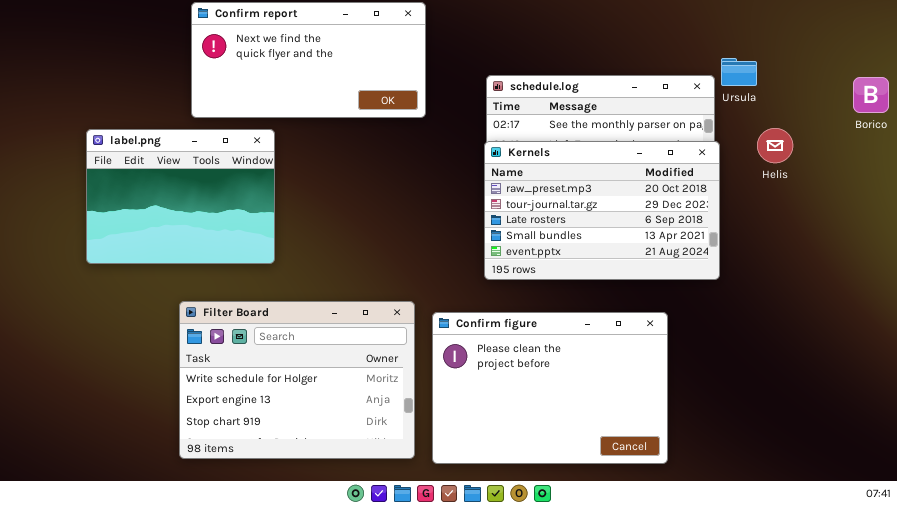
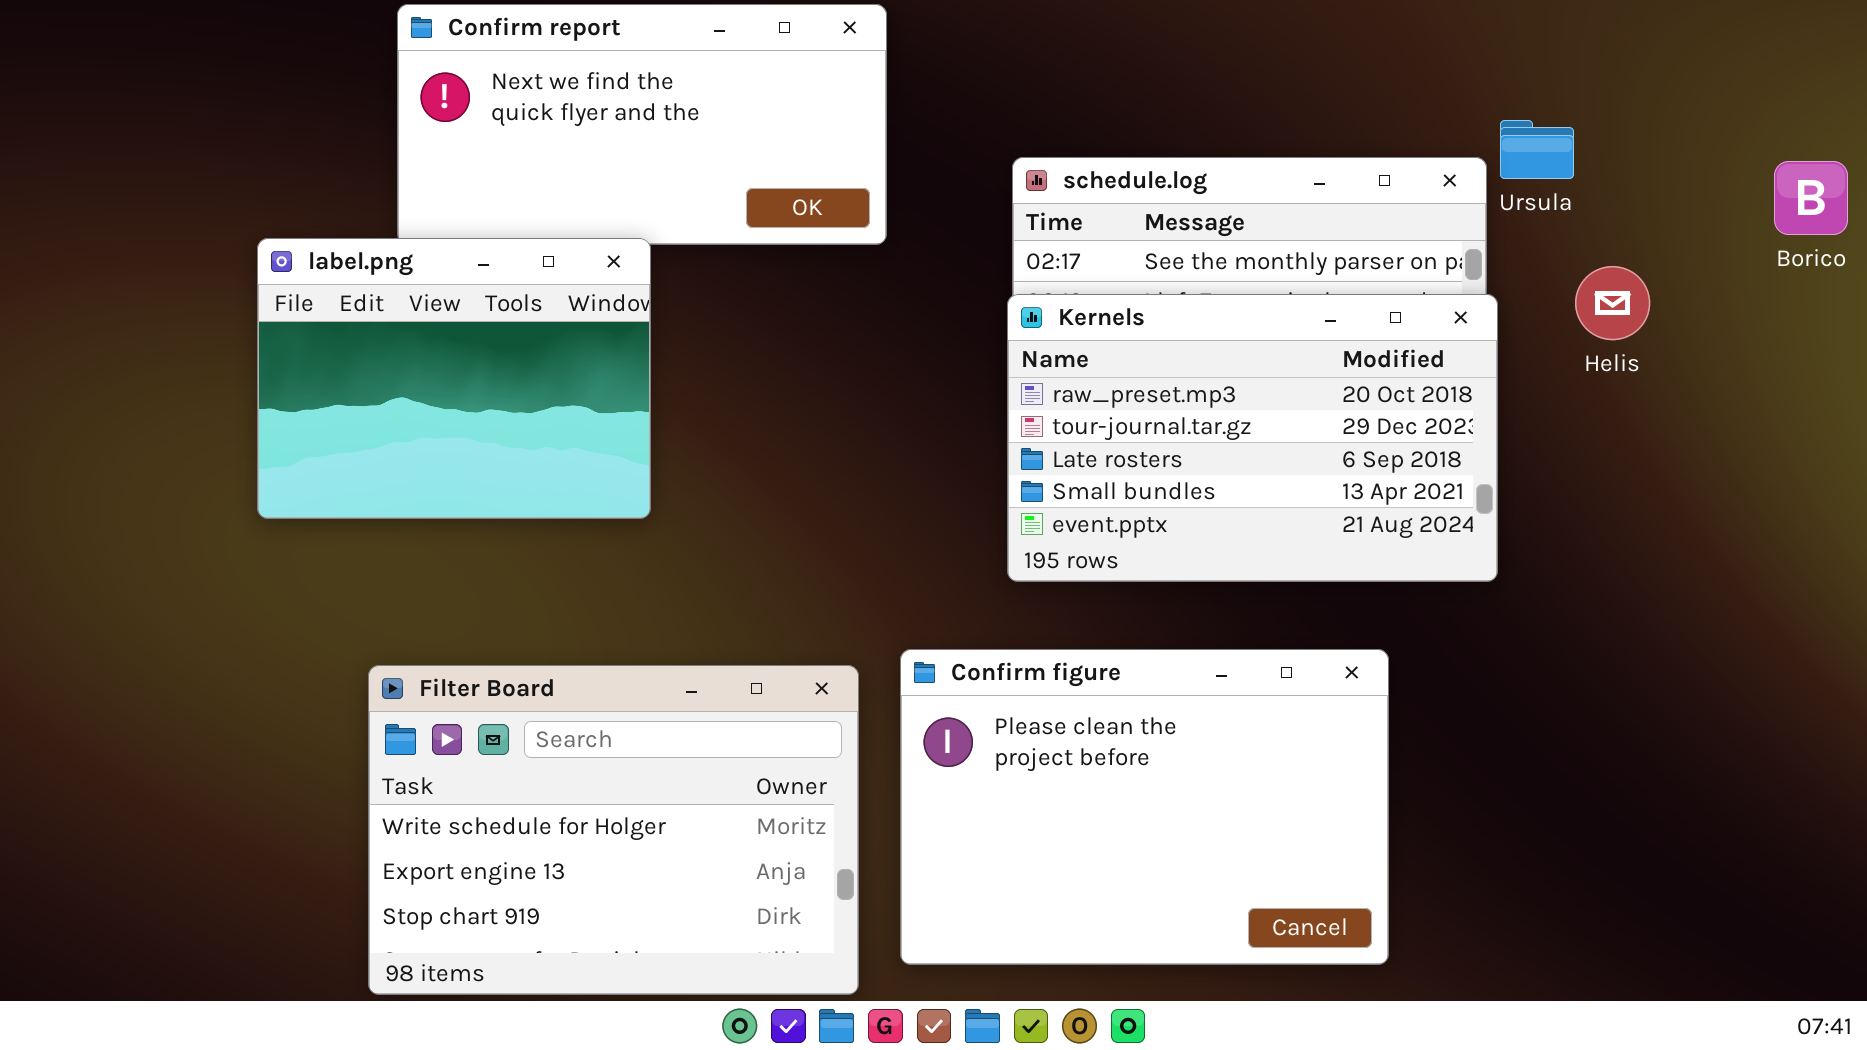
label.png: [86,129,275,264] -> [257,238,651,519], moved
Filter Board: [179,301,415,459] -> [368,665,859,995], moved

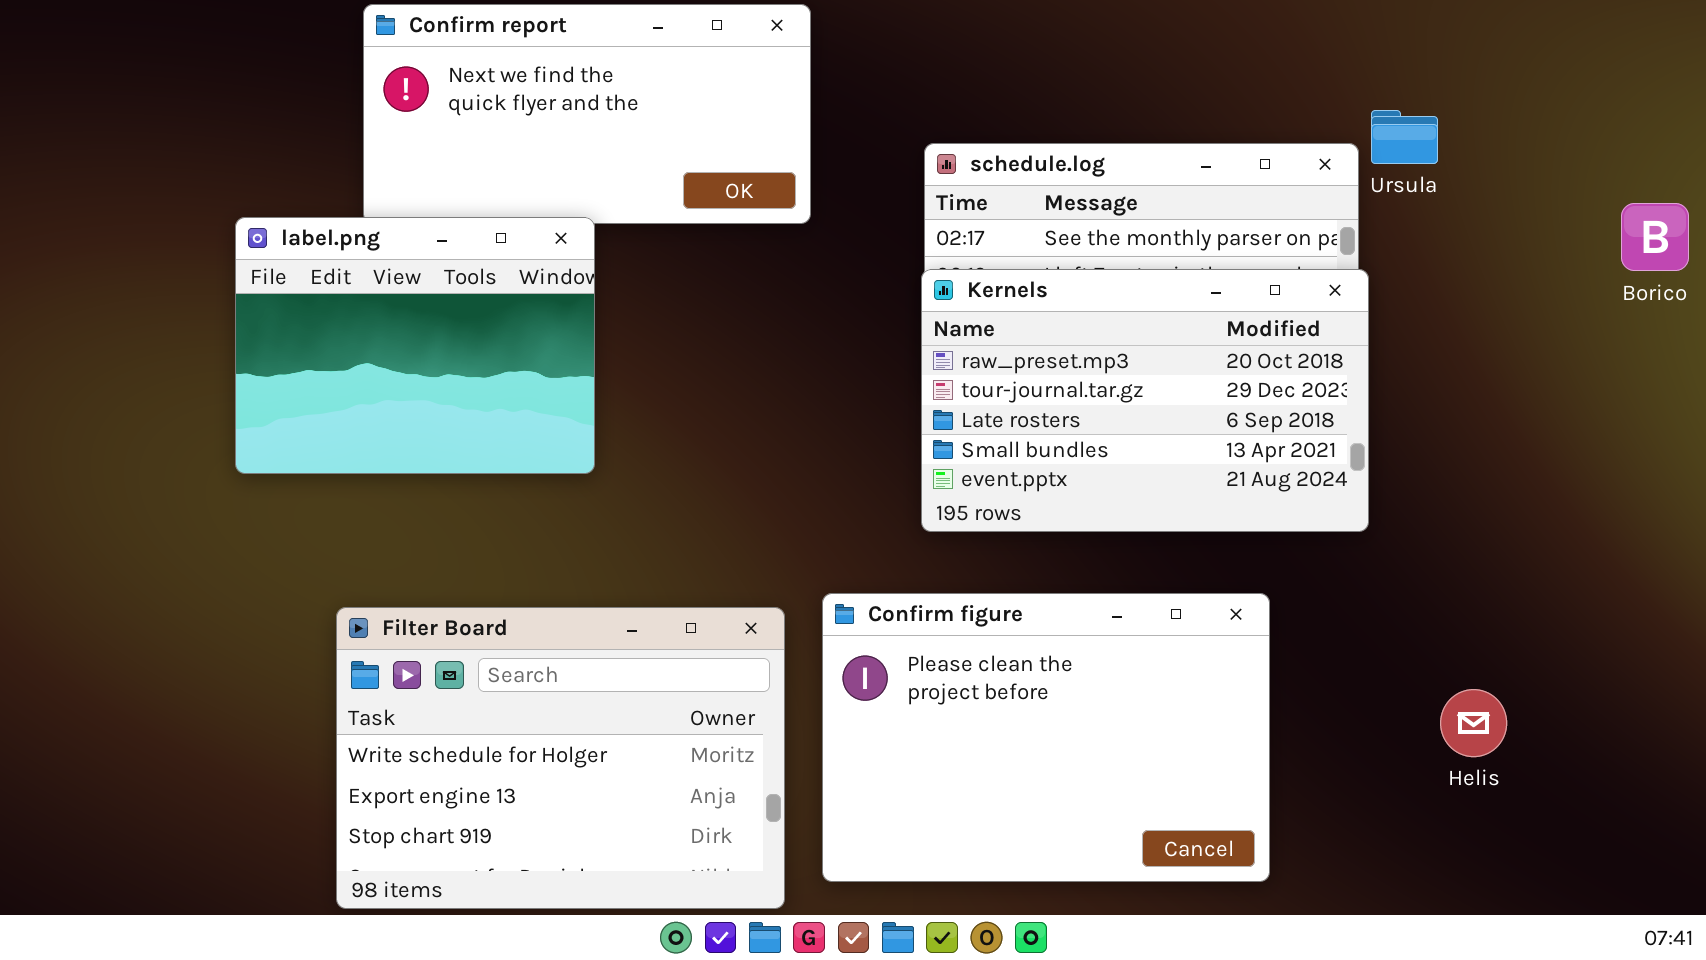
Borico: [1774,161,1848,235] -> [1621,203,1689,271], moved
Helis: [1575,266,1650,340] -> [1440,689,1507,757], moved

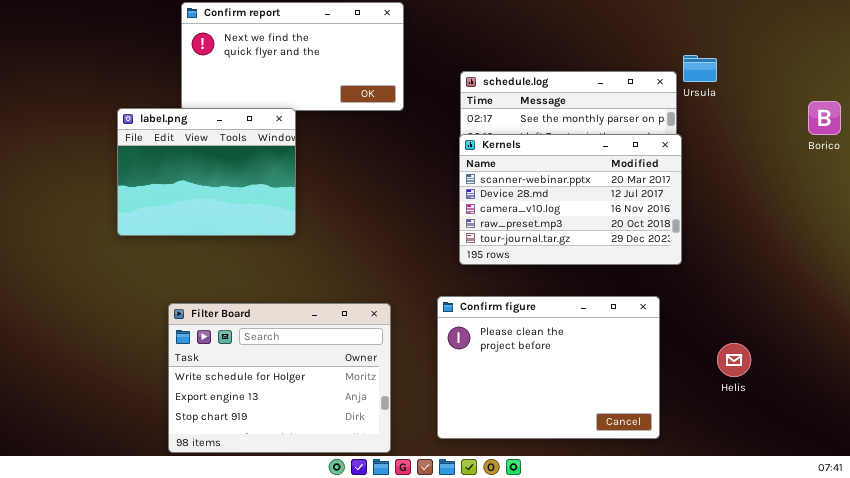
Kernels: [921,269,1369,532] -> [459,134,682,265], scrolled up 3 rows
Confirm figure: [822,593,1270,882] -> [437,296,660,439], moved

